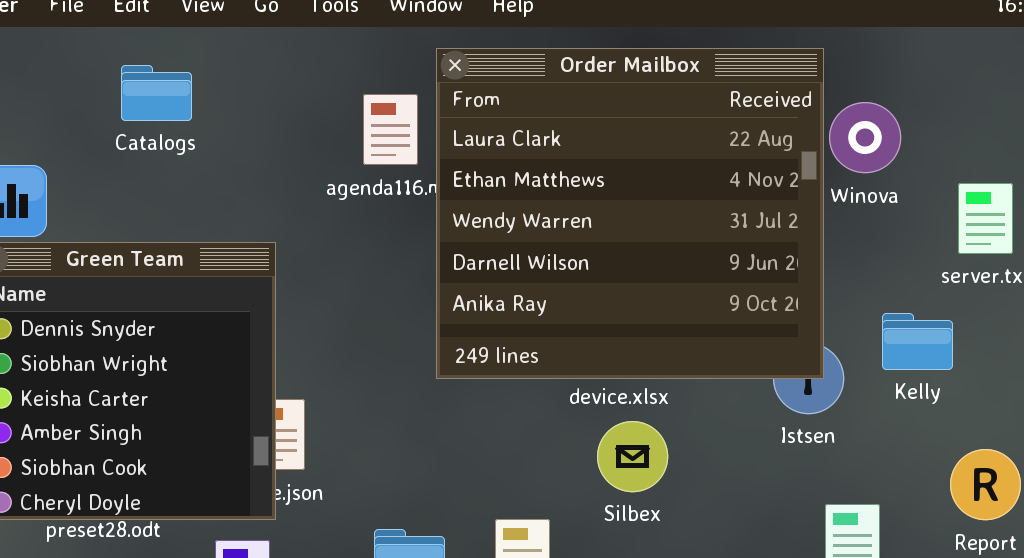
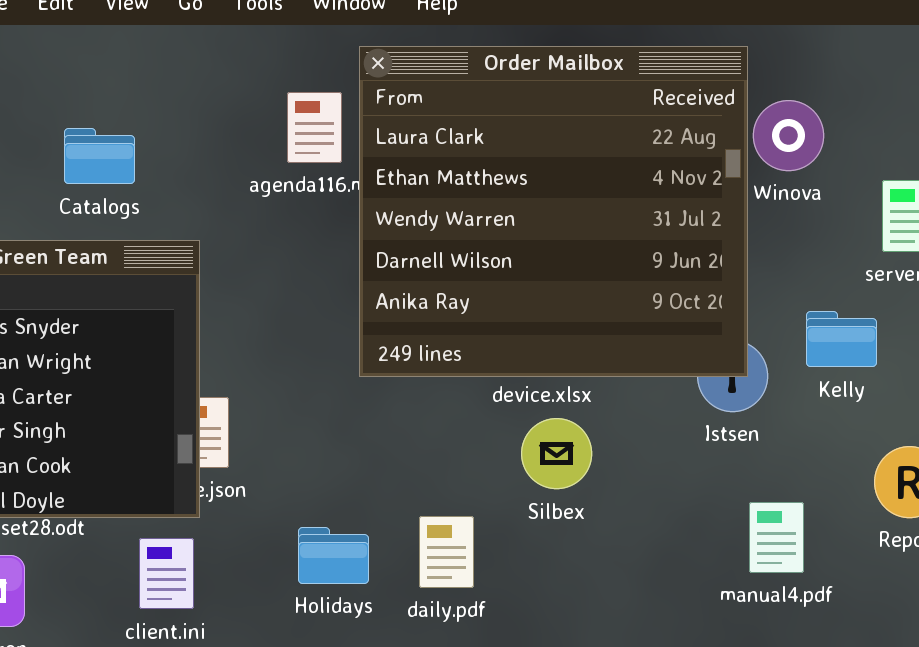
Catalogs: [121,65,192,121] -> [64,128,135,184], moved

